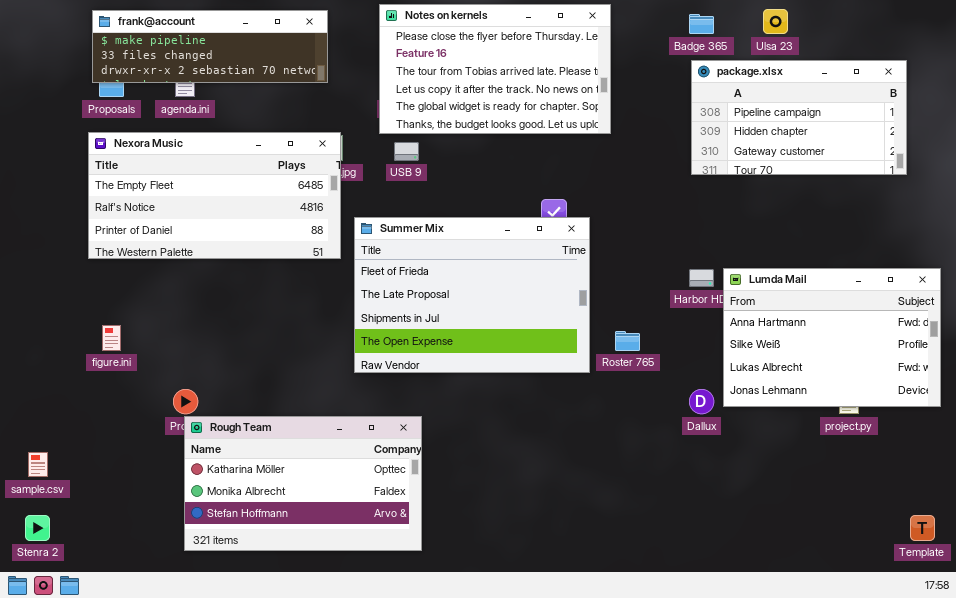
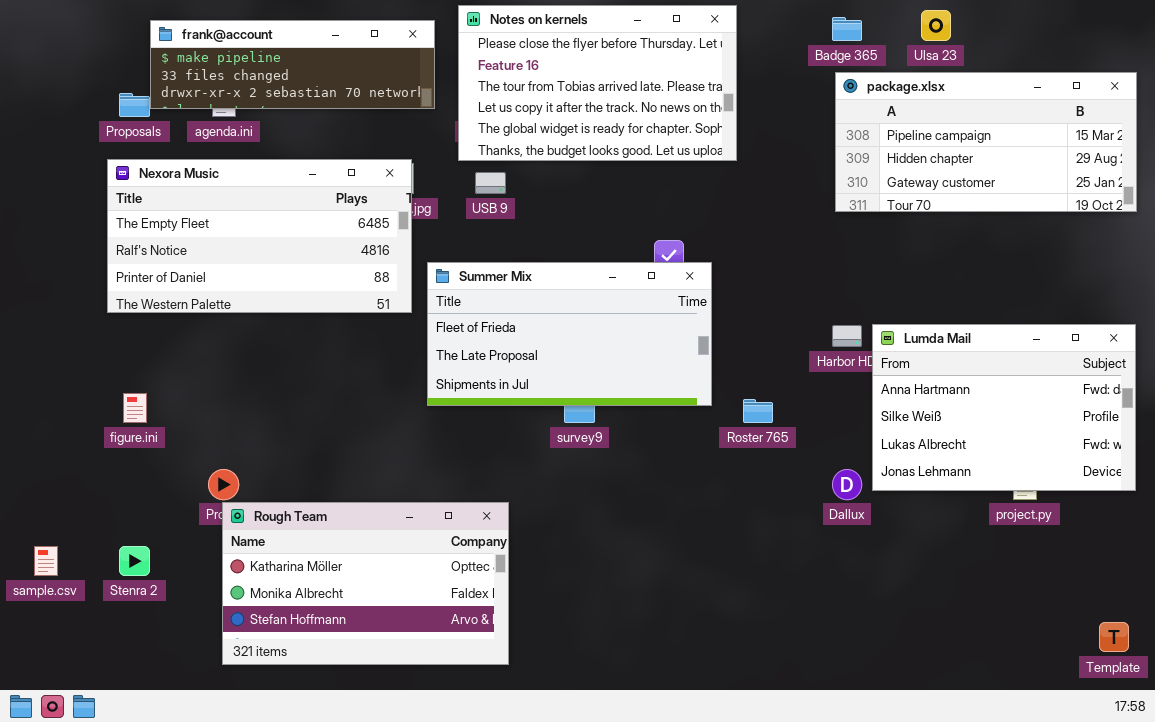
frank@account: [92,10,328,83] -> [150,20,435,109], moved
package.xlsx: [691,60,907,175] -> [835,72,1137,212], resized
Summer Mix: [354,217,590,373] -> [427,262,712,406], resized
Stenra 2: [25,515,50,541] -> [119,546,150,576], moved

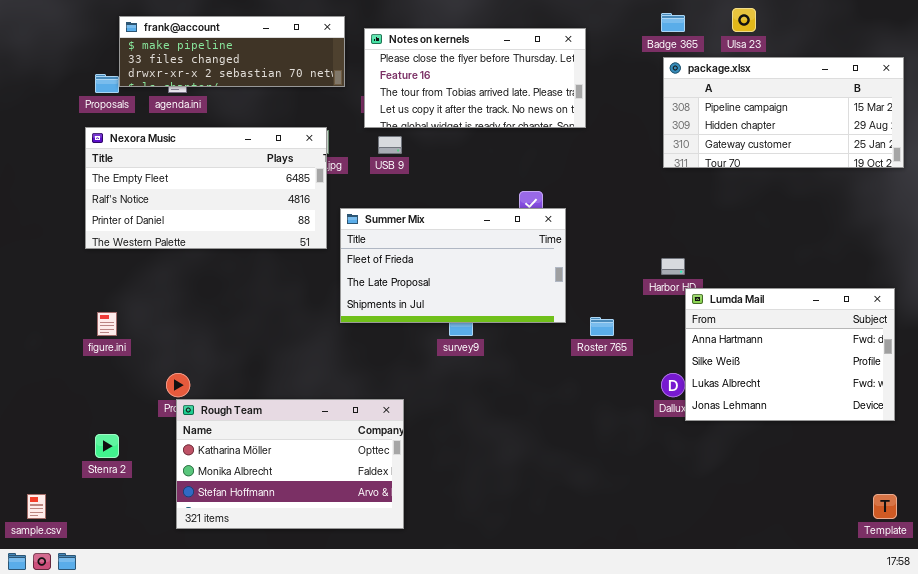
Notes on kernels: [458,5,737,161] -> [364,28,586,128], resized
Lumda Mail: [872,324,1136,491] -> [685,288,895,421], moved
sample.csv: [34,546,58,576] -> [27,494,46,519], moved

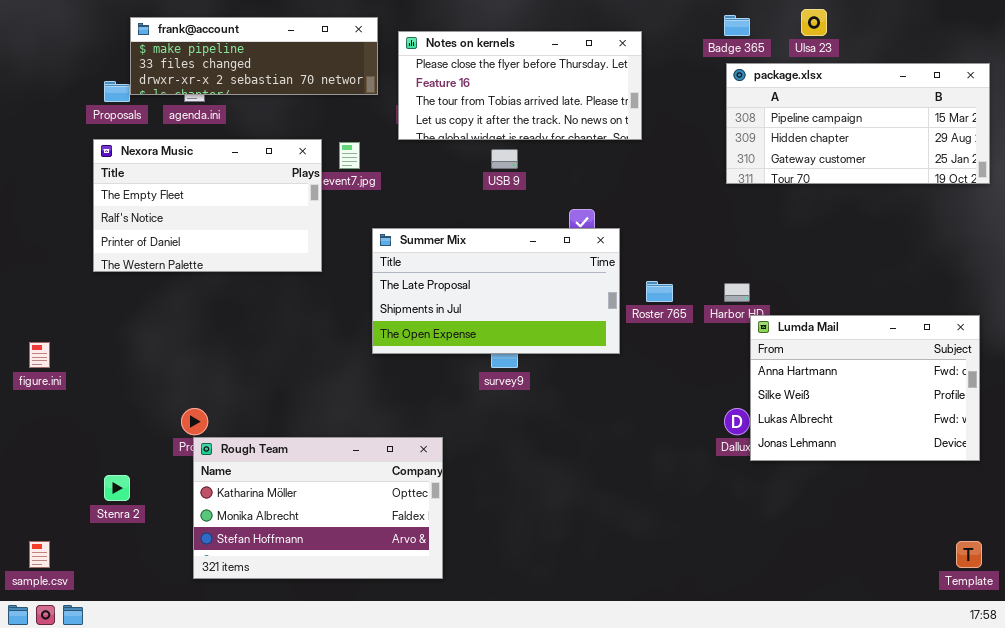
Nexora Music: [85,127,327,249] -> [93,139,322,272], resized
USB 9: [378,136,402,154] -> [491,149,518,169], moved
Summer Mix: [340,208,566,323] -> [372,228,620,354], scrolled down 1 row
figure.ini: [97,312,117,336] -> [29,342,50,368], moved
Roster 765: [590,317,614,336] -> [646,281,673,302], moved

